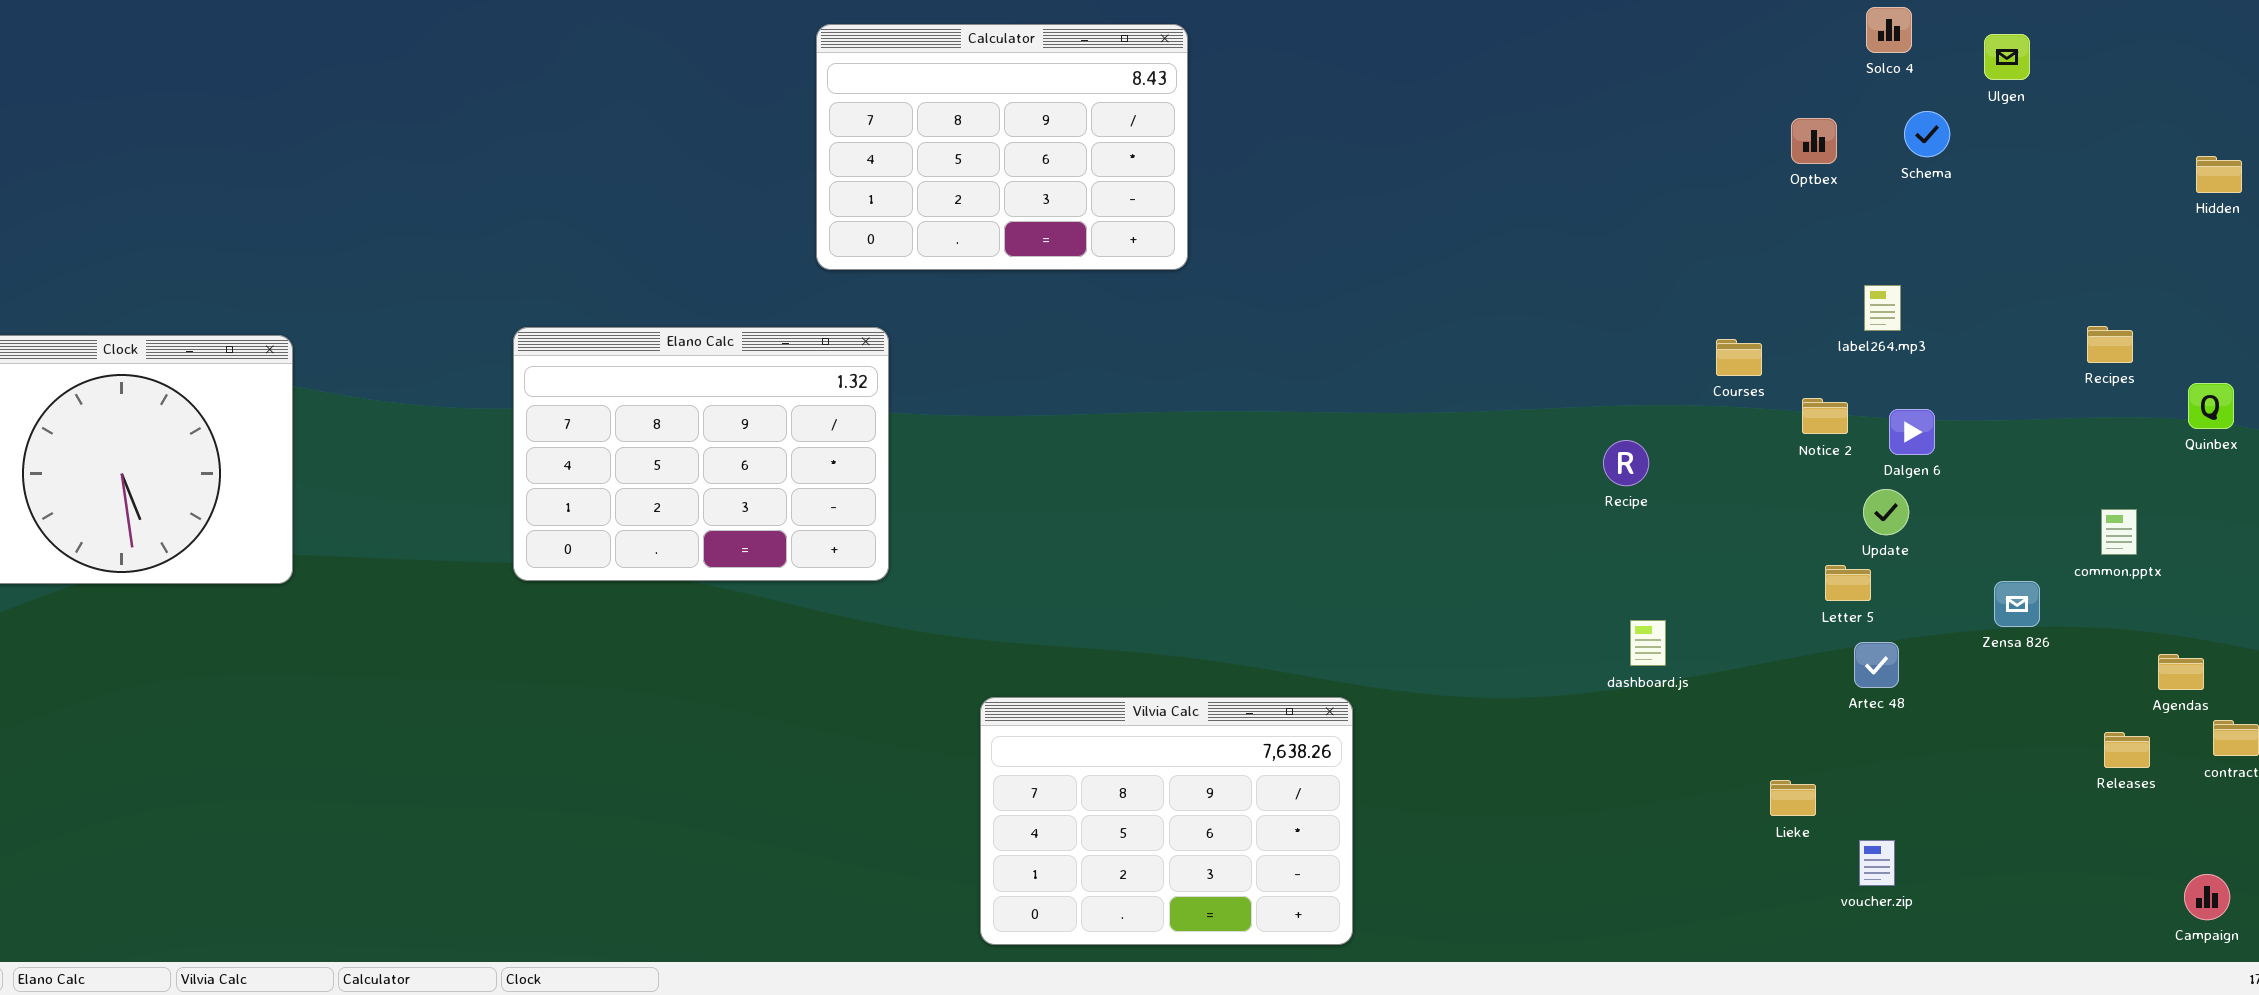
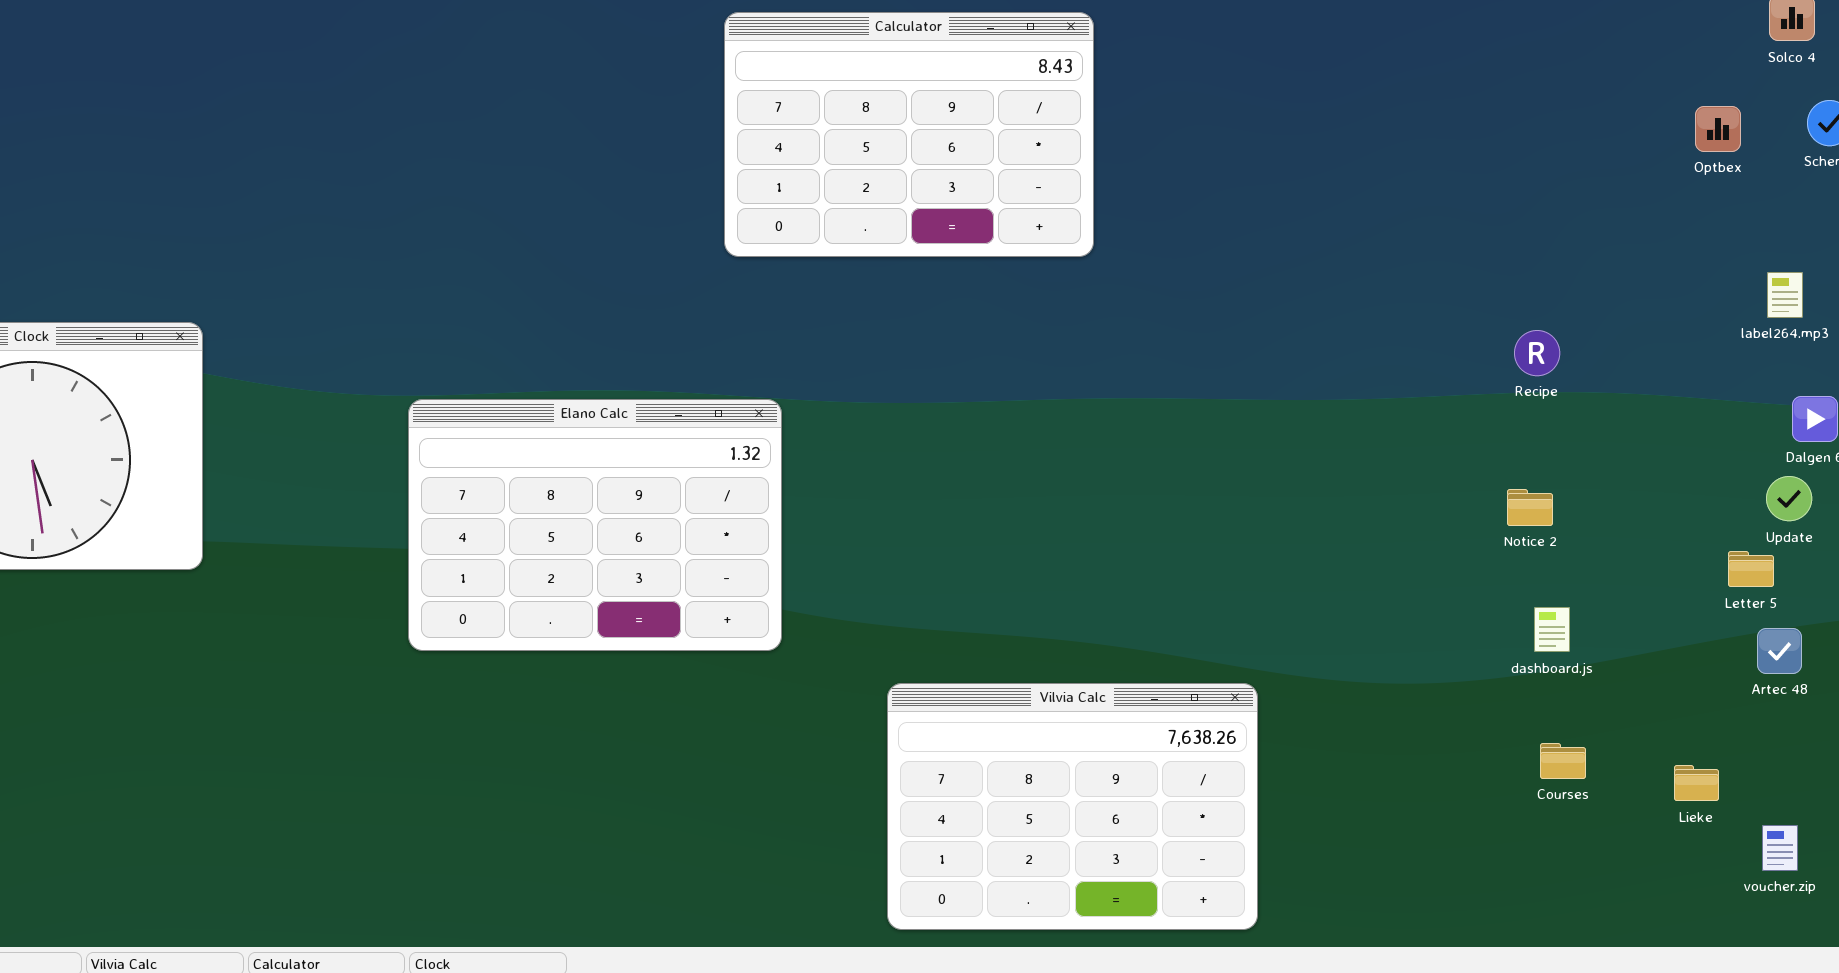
Elano Calc: [513,327,889,581] -> [408,399,782,651], moved
Courses: [1716,339,1762,376] -> [1540,743,1586,779], moved
Notice 2: [1802,398,1848,434] -> [1507,489,1553,526], moved
Recipe: [1603,440,1649,486] -> [1514,330,1560,376], moved

